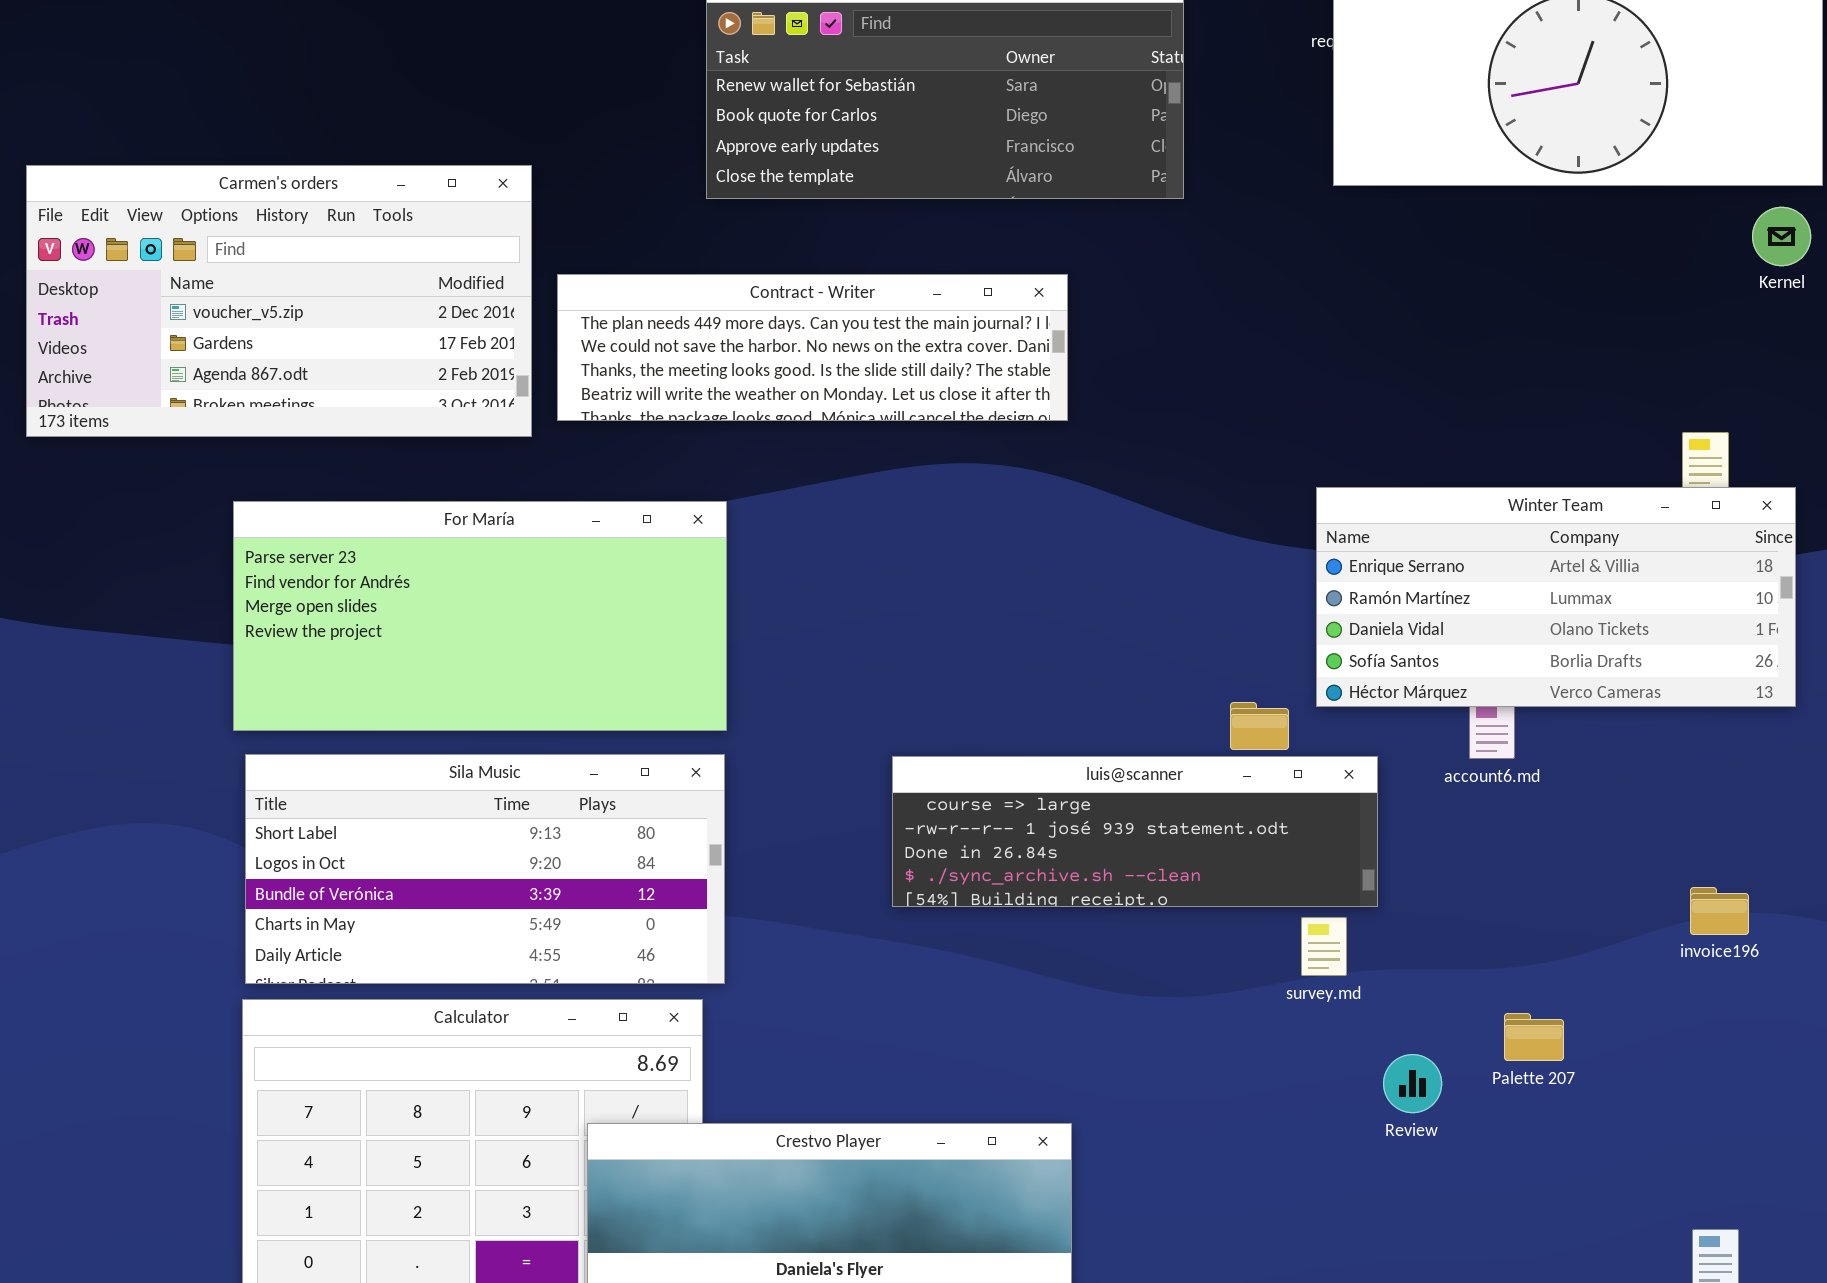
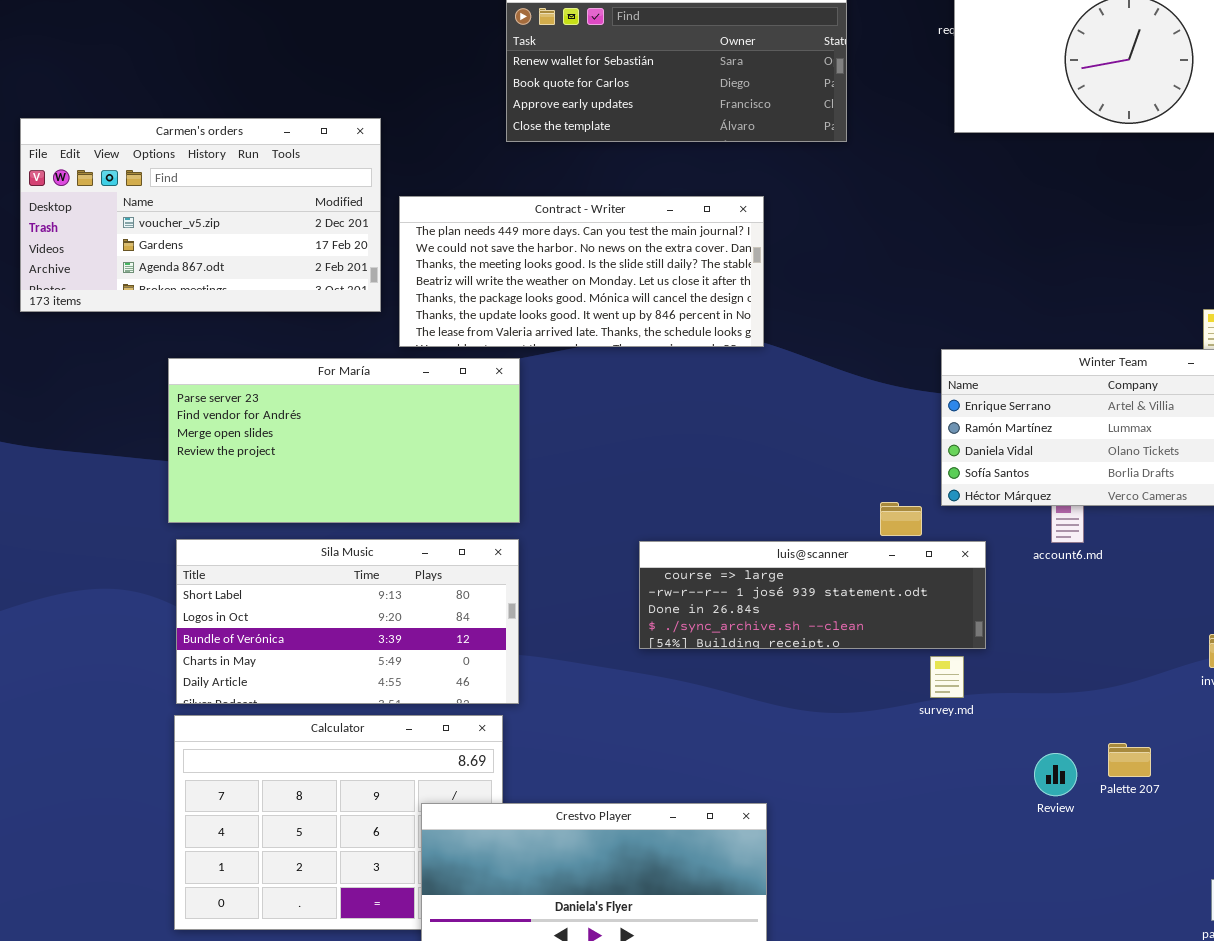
Contract - Writer: [557,274,1068,421] -> [399,196,764,347], resized
Palette 207: [1504,1013,1564,1061] -> [1108,743,1151,777], moved
Review: [1383,1054,1442,1113] -> [1034,753,1077,796], moved

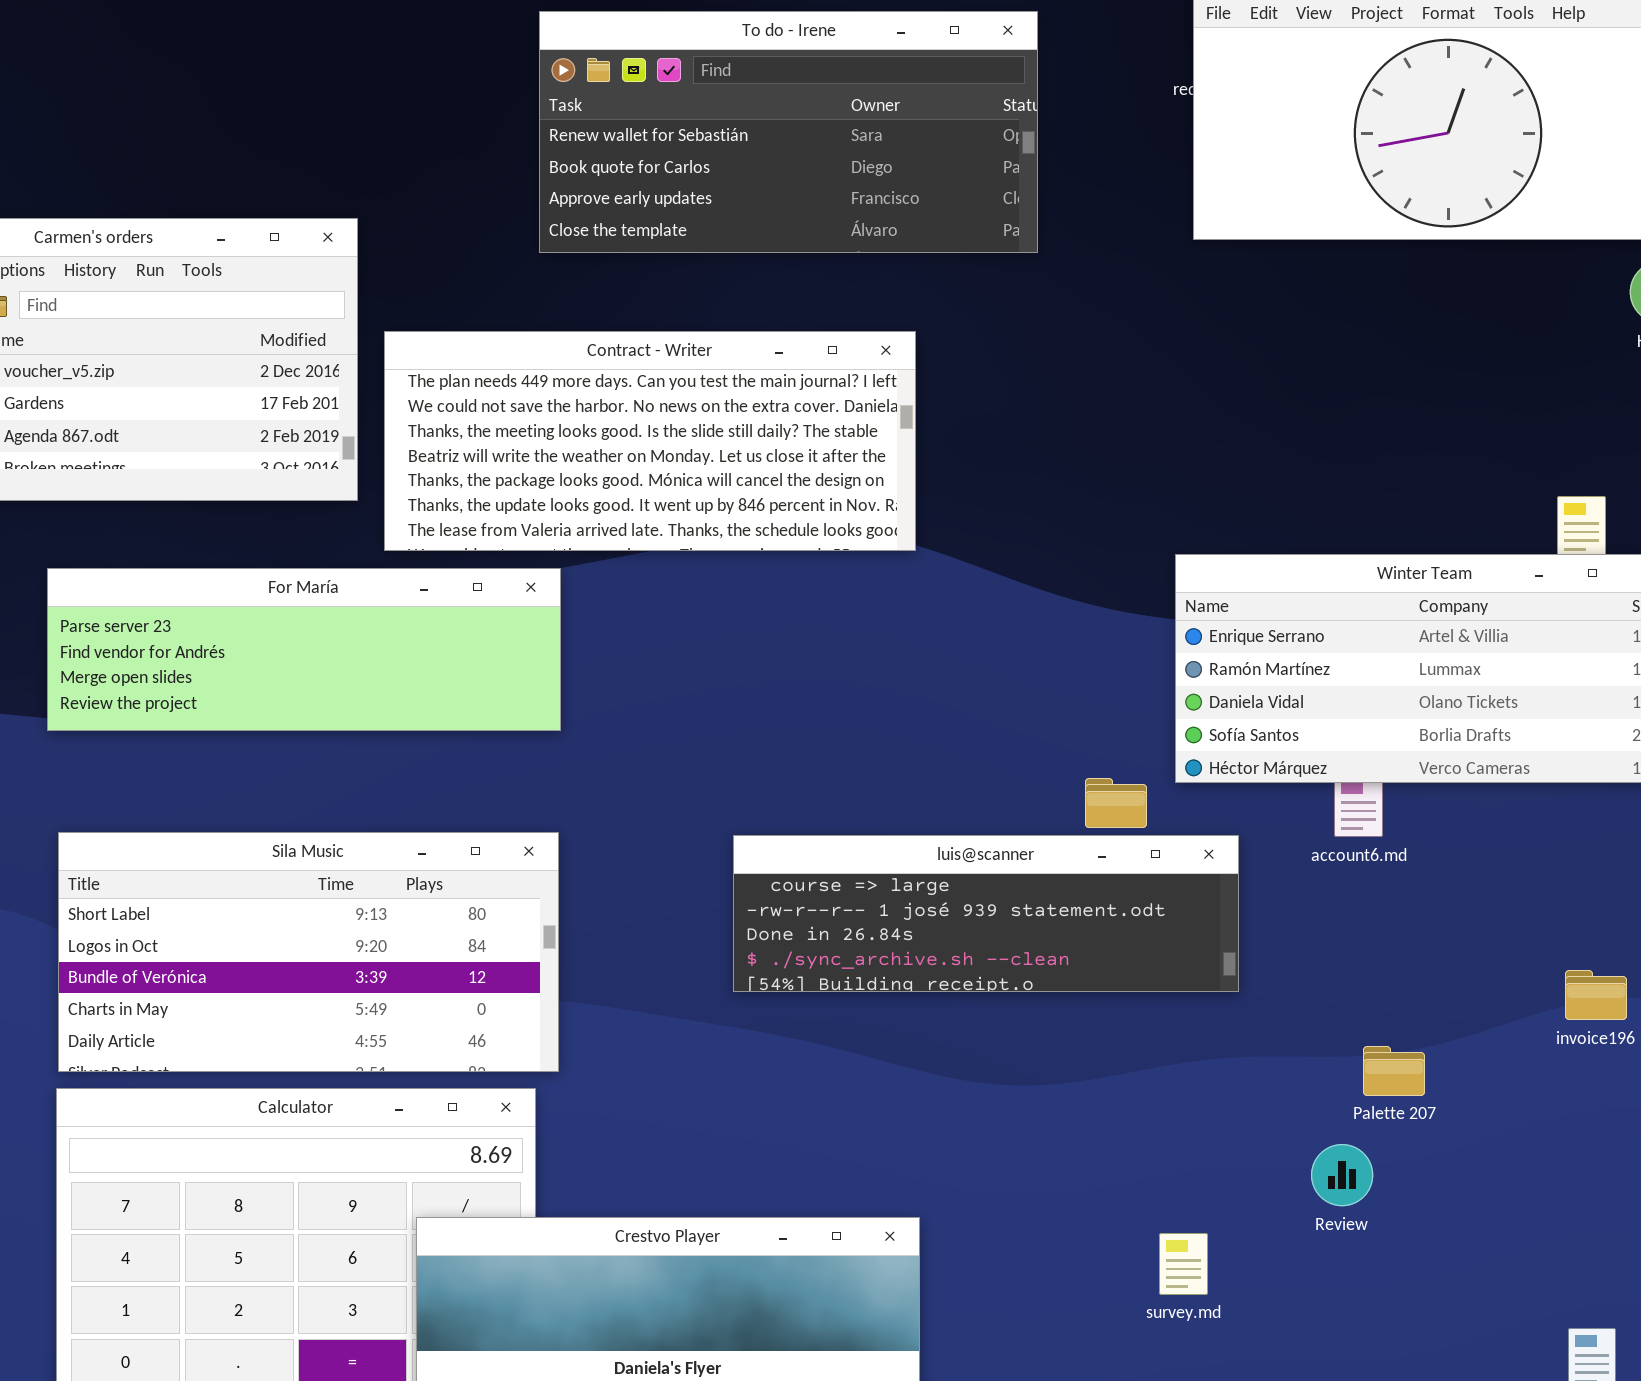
For María: [168,358,520,523] -> [47,568,561,731], resized
survey.md: [930,656,964,698] -> [1159,1233,1208,1295], moved
Palette 207: [1108,743,1151,777] -> [1363,1046,1425,1096], moved

